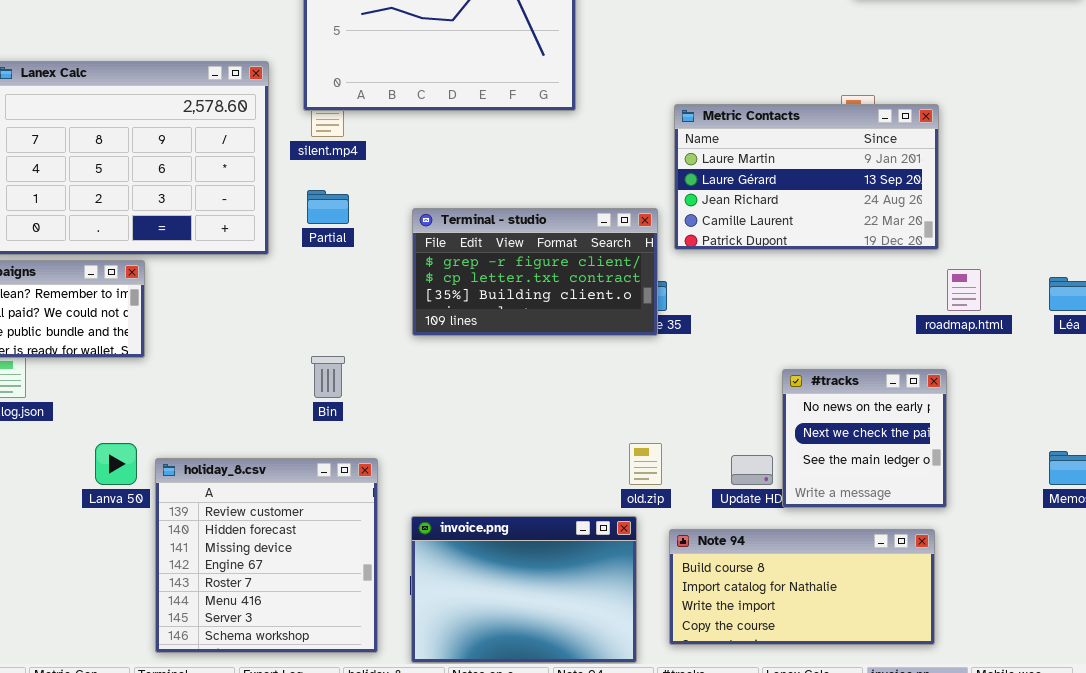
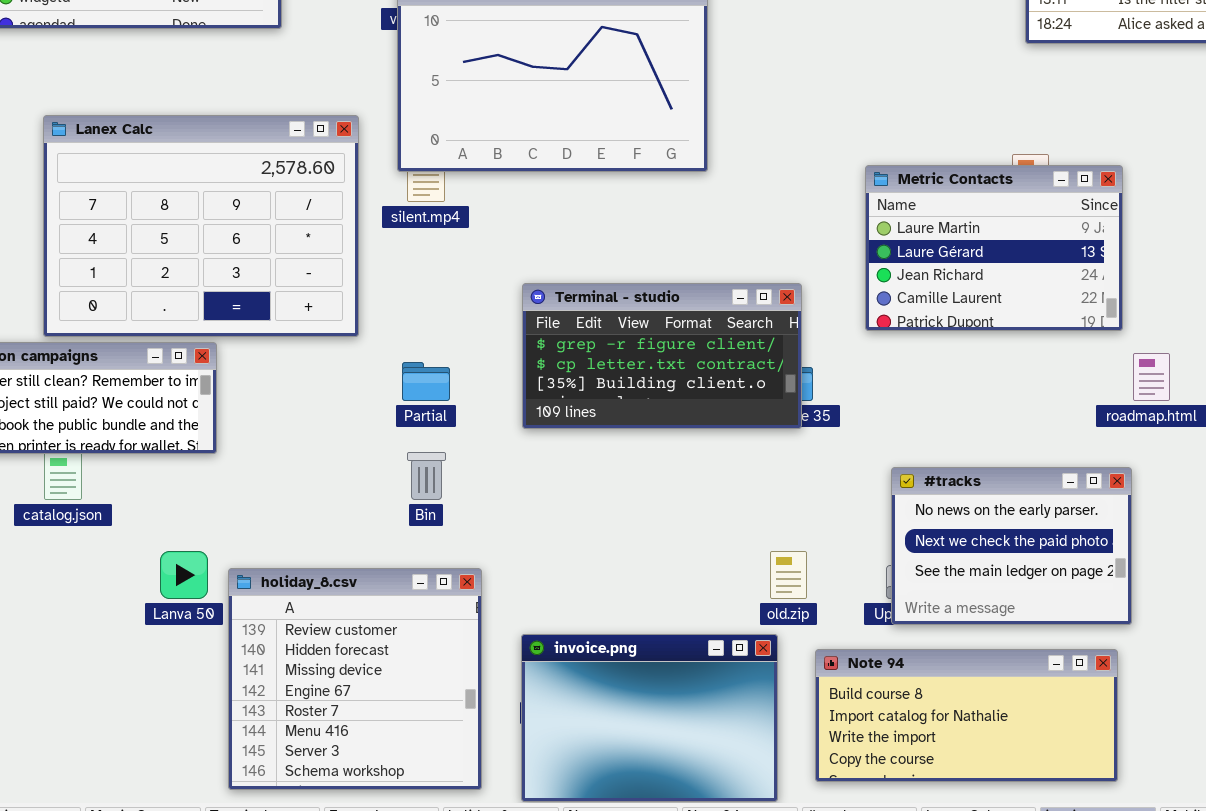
Metric Contacts: [674,104,939,250] -> [865,165,1123,331], resized
Partial: [307,190,349,224] -> [402,362,450,401], moved
#tracks: [782,369,947,508] -> [891,467,1132,625], resized

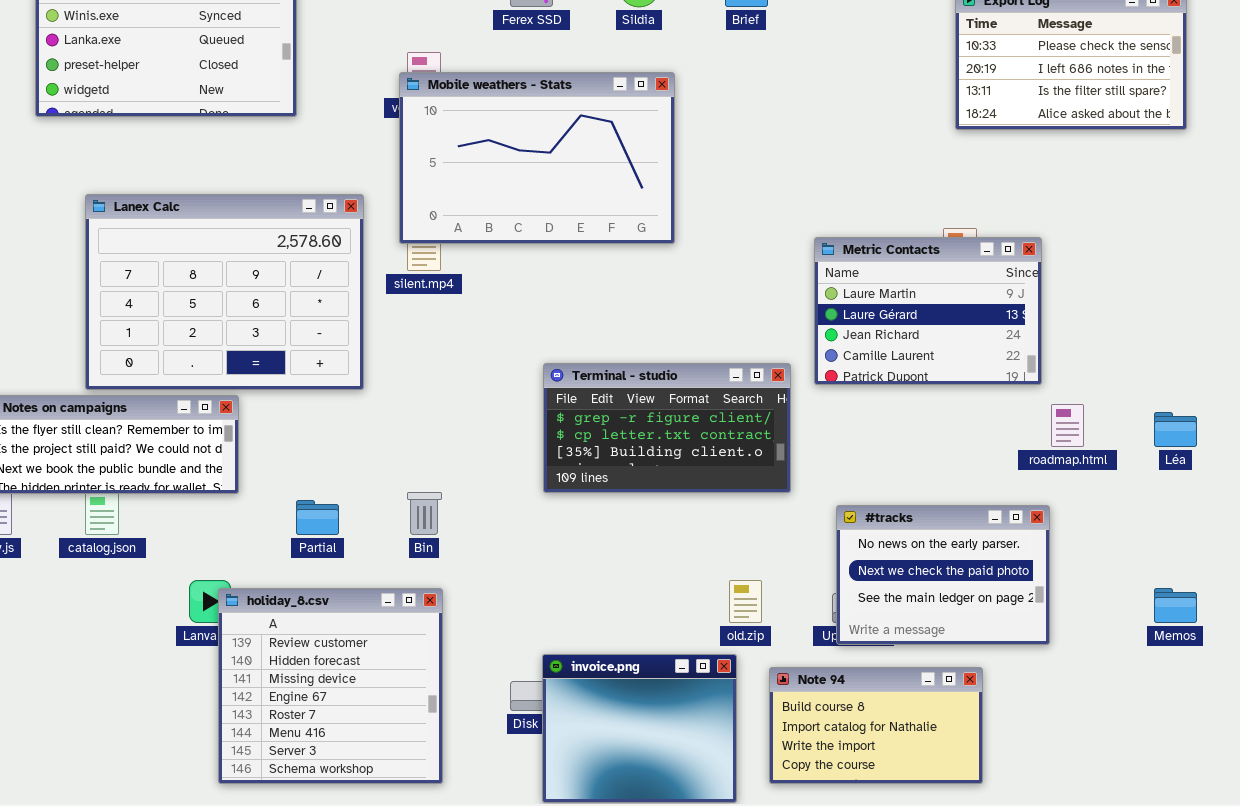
Terminal - studio: [522,283,802,429] -> [543,363,791,493], moved
Partial: [402,362,450,401] -> [296,500,339,535], moved
holiday_8.csv: [228,568,482,790] -> [218,588,443,784], moved
invoice.png: [521,634,778,802] -> [542,654,737,803], resized
Note 94: [815,649,1118,782] -> [769,667,983,784], resized

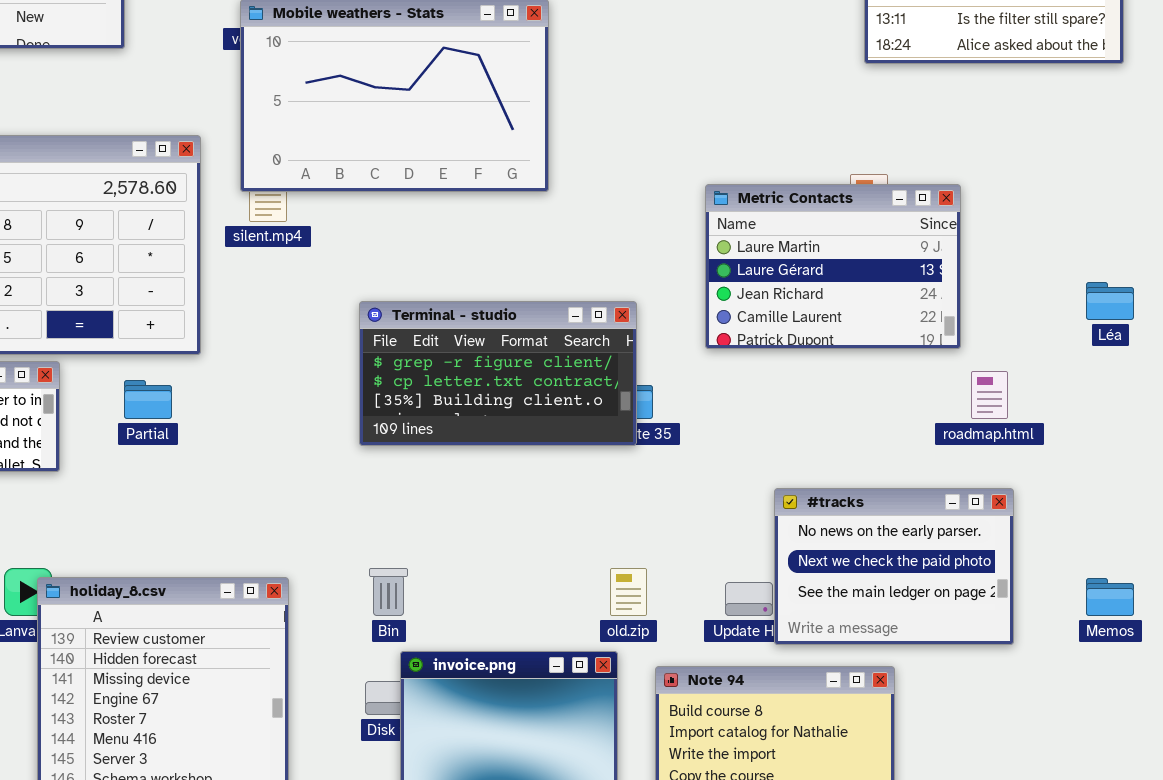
Terminal - studio: [543,363,791,493] -> [359,301,637,446], moved
Léa: [1154,412,1197,447] -> [1086,282,1134,320], moved
Bin: [407,492,442,535] -> [369,568,408,616], moved
Partial: [296,500,339,535] -> [124,380,172,419], moved
#tracks: [836,505,1050,645] -> [774,488,1014,645], moved

